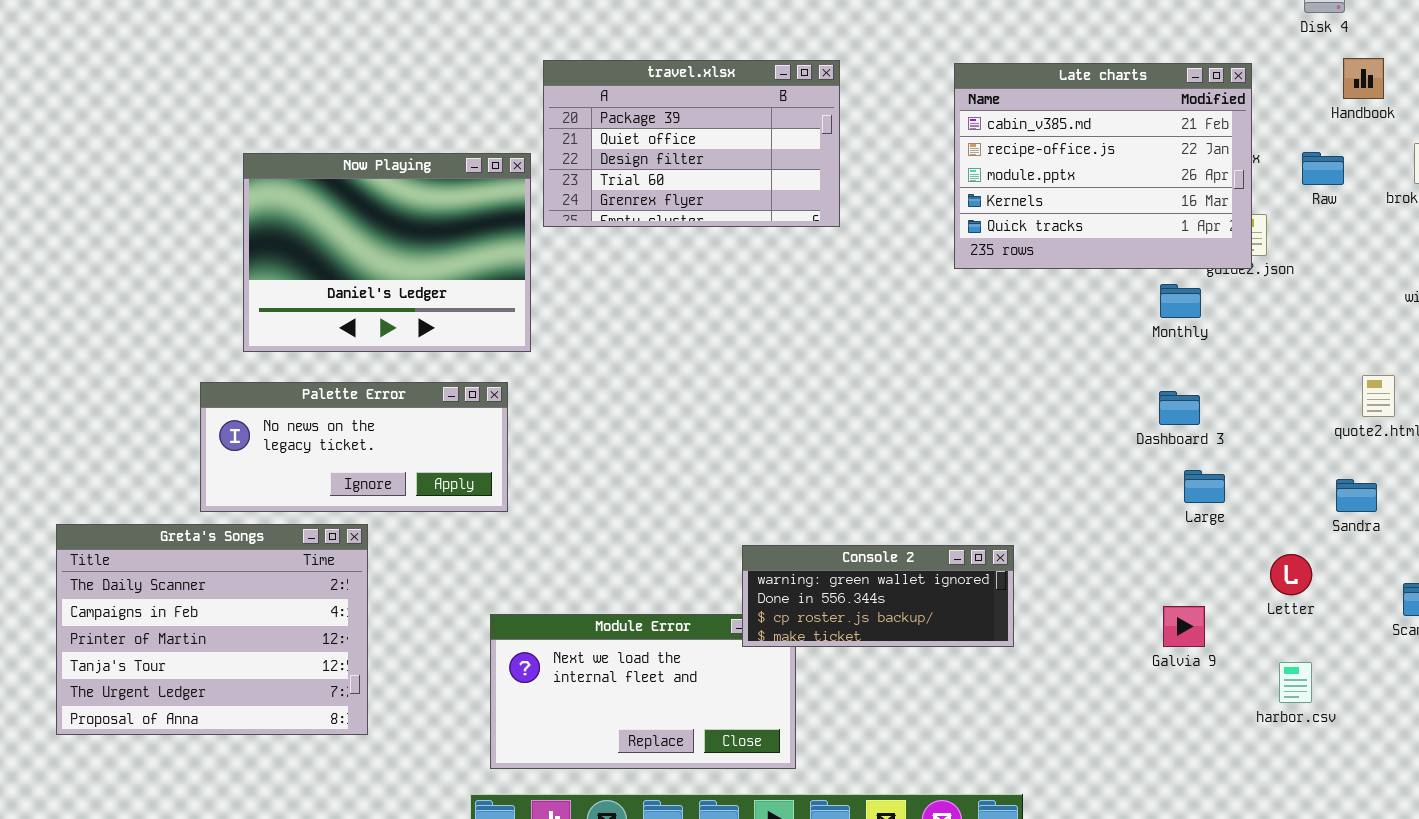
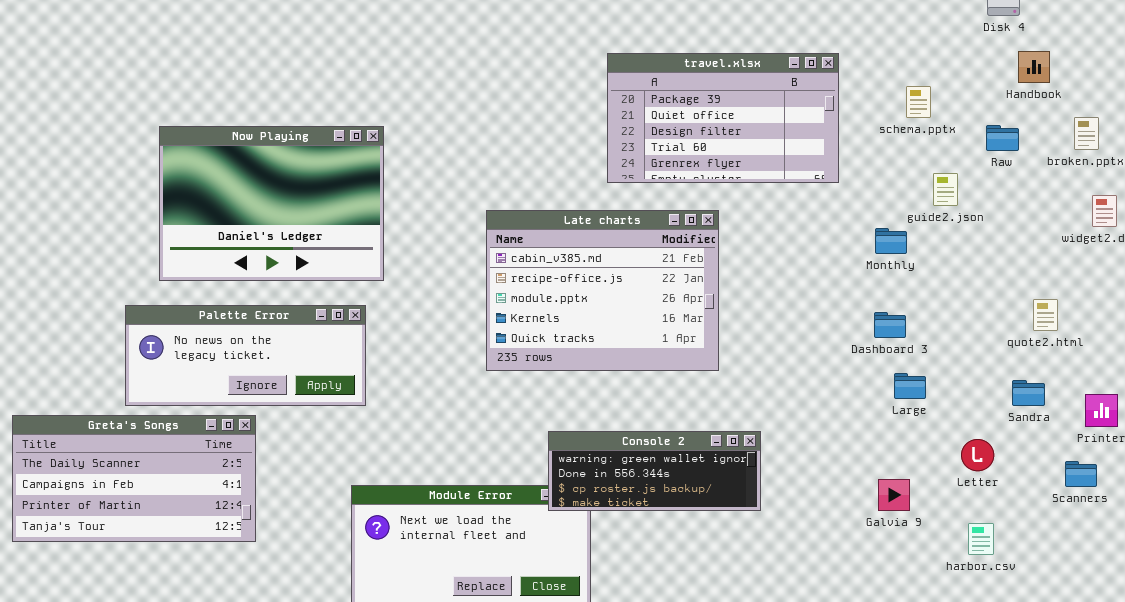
travel.xlsx: [543,60,840,227] -> [607,53,839,183], moved
Late charts: [954,63,1252,269] -> [486,210,719,371], moved
Greta's Songs: [56,524,368,735] -> [12,415,256,542], resized

